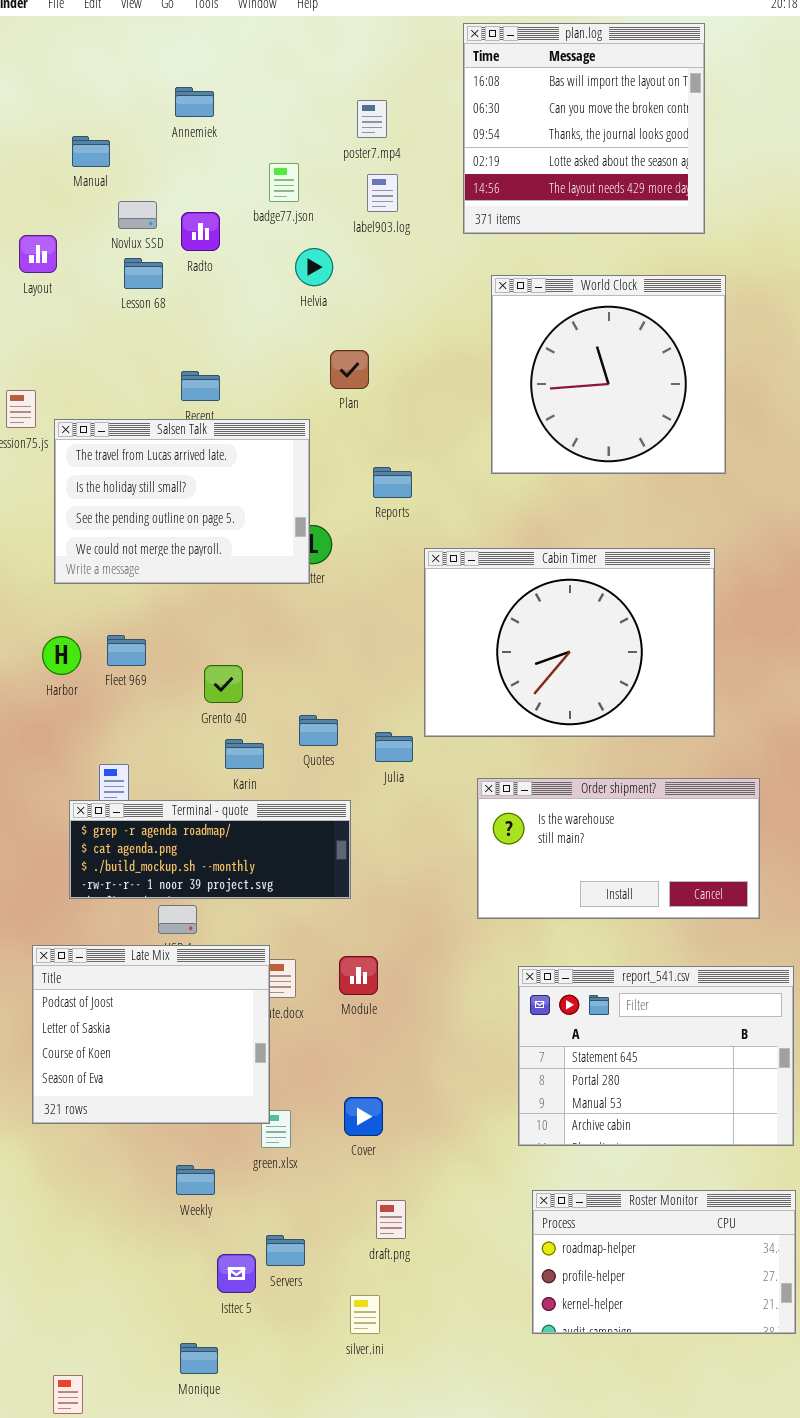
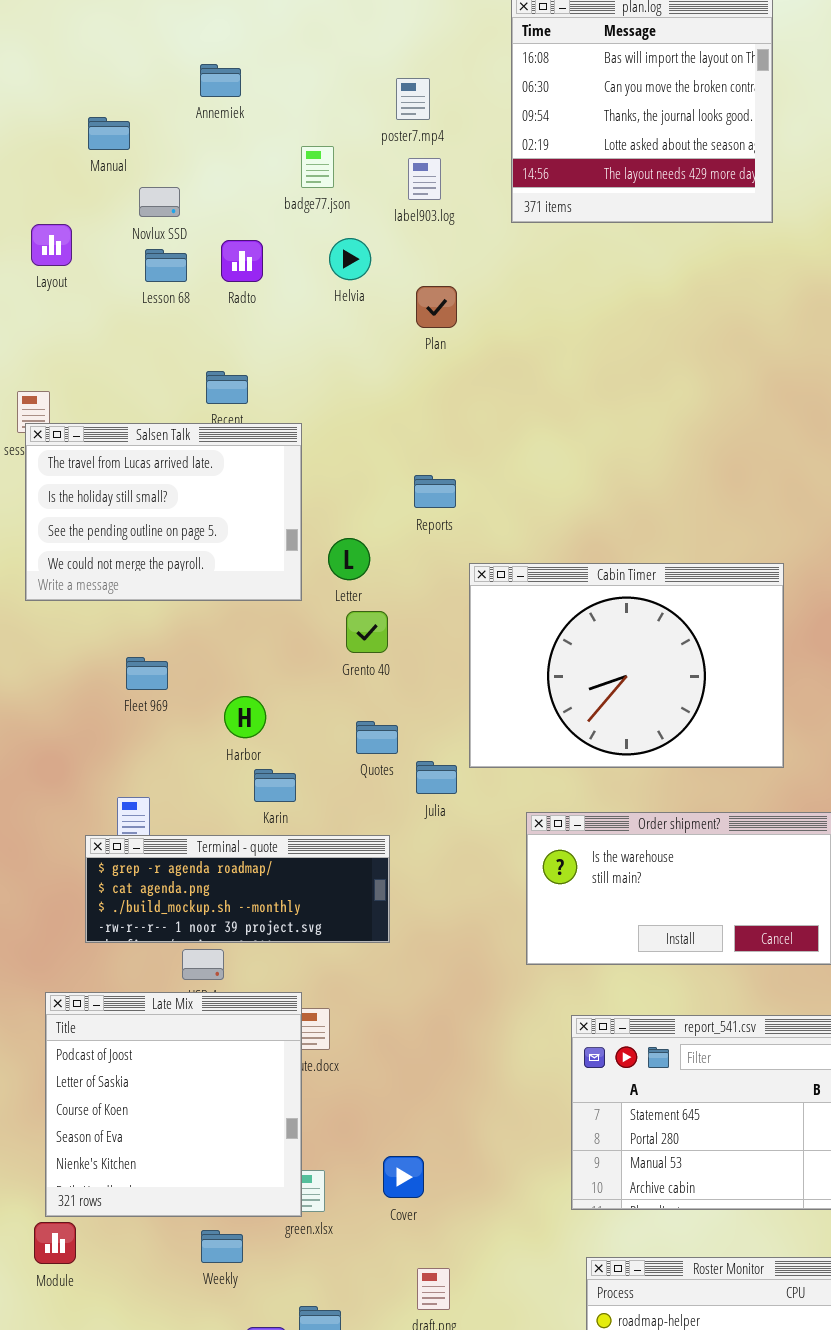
Radto: [181,212,220,251] -> [221,240,263,282], moved
World Clock: [491,275,726,474] -> none, closed
Plan: [330,350,369,389] -> [416,286,457,328], moved
Salsen Talk: [54,419,310,584] -> [25,423,302,601], moved
Harbor: [42,636,81,675] -> [224,696,266,738], moved
Grento 40: [204,665,243,703] -> [346,611,388,653], moved
Quotes: [299,715,338,746] -> [356,721,398,754], moved
Late Mix: [32,945,270,1124] -> [45,992,302,1217], resized
Module: [339,956,378,995] -> [34,1222,76,1264], moved

